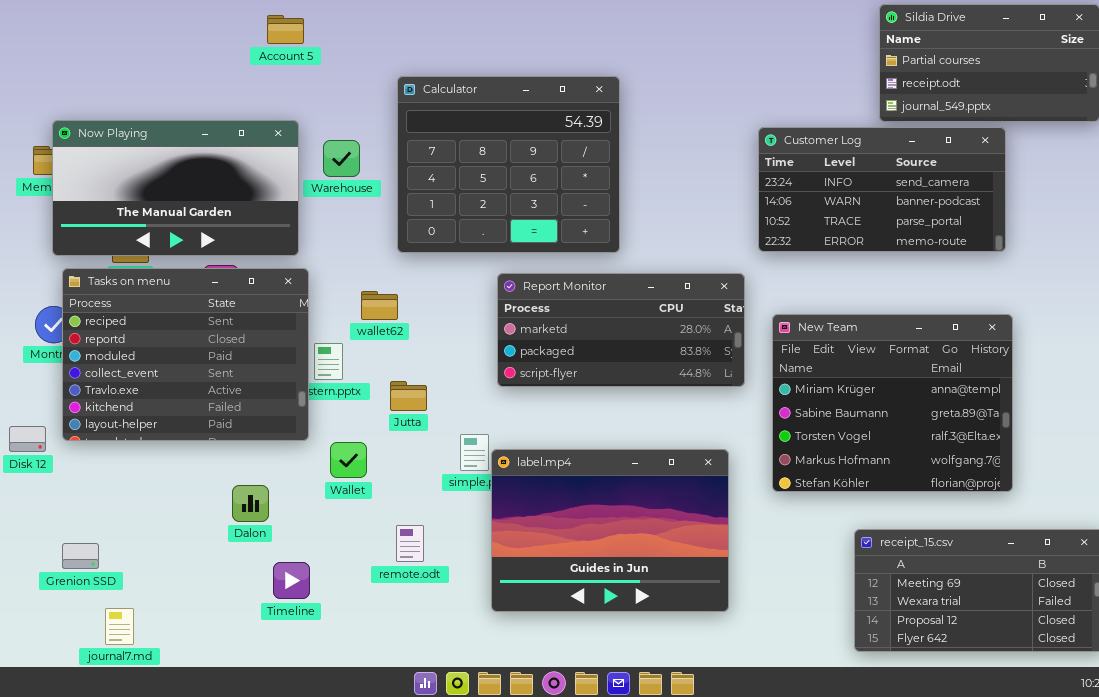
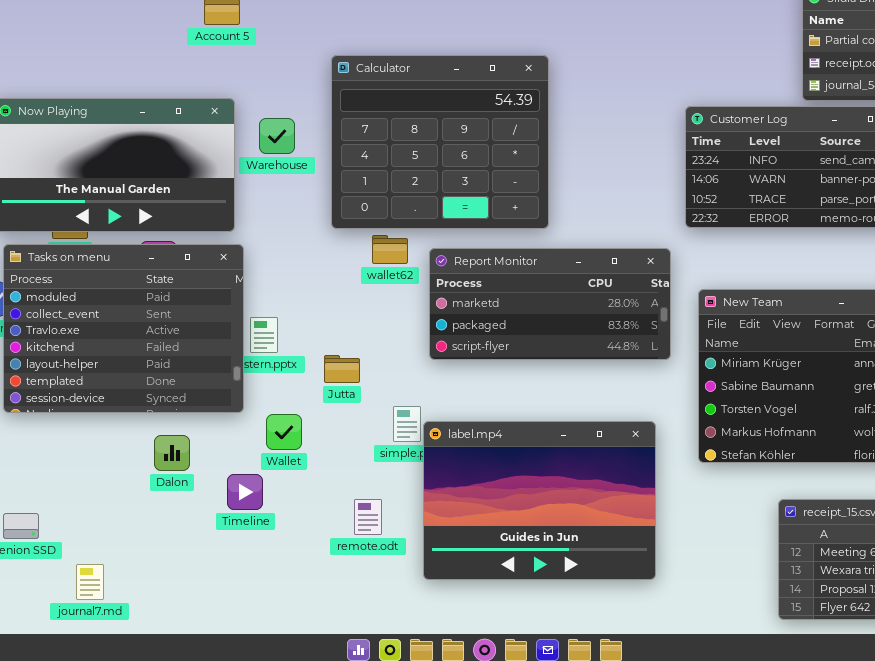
Tasks on menu: [62,268,309,441] -> [3,244,244,413], scrolled down 2 rows
wallet62: [361,291,398,320] -> [372,235,408,264], moved
Dalon: [232,485,269,522] -> [154,435,190,471], moved
remote.odt: [396,525,424,562] -> [354,499,382,535], moved
Timeline: [273,562,310,599] -> [227,474,263,510], moved
journal7.md: [105,608,134,645] -> [76,564,104,600], moved

